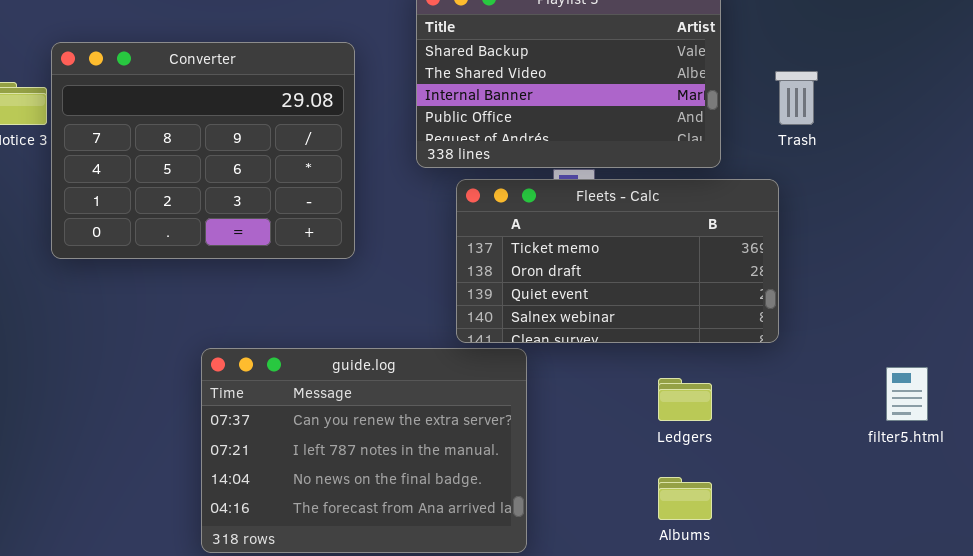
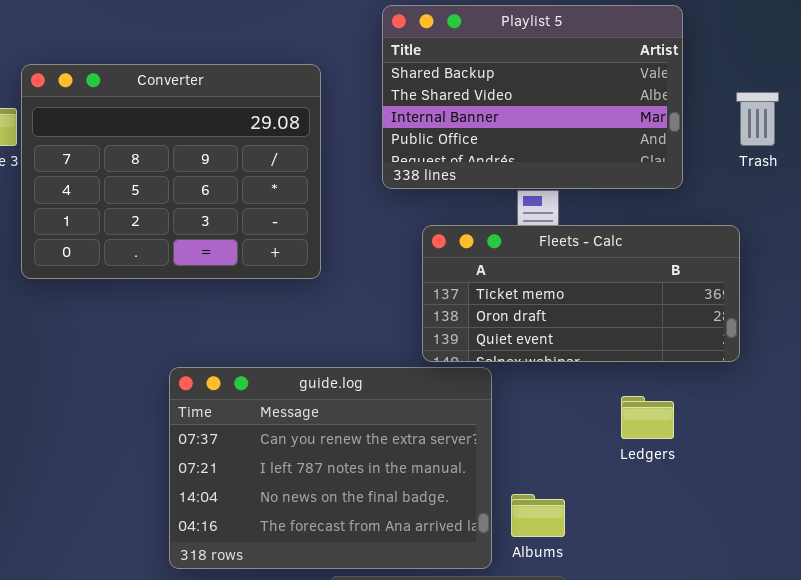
Fleets - Calc: [456,179,779,343] -> [422,225,740,362], resized
Albums: [658,477,712,520] -> [511,494,565,537], moved

